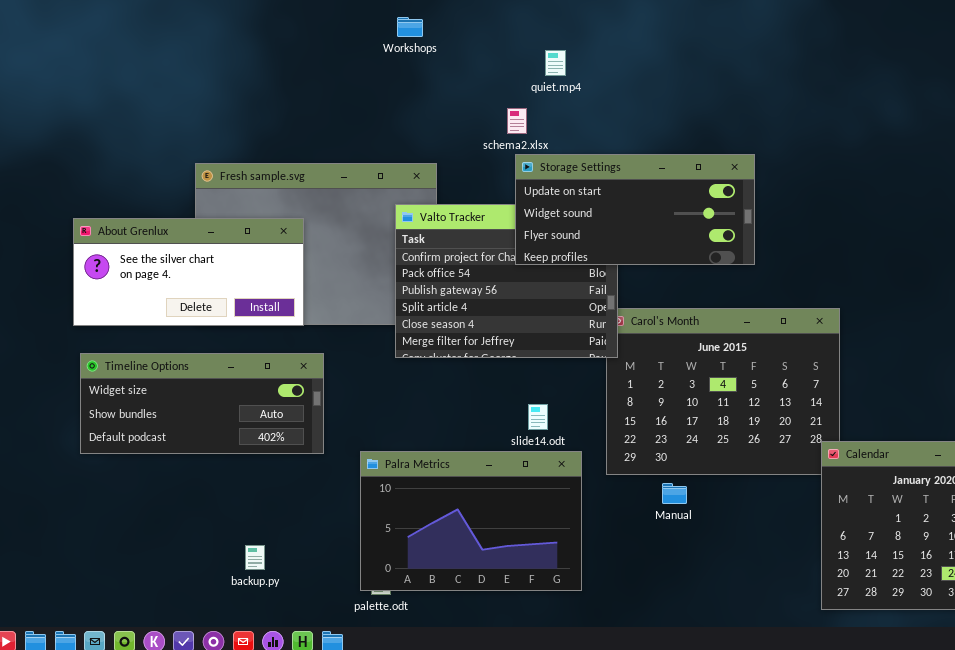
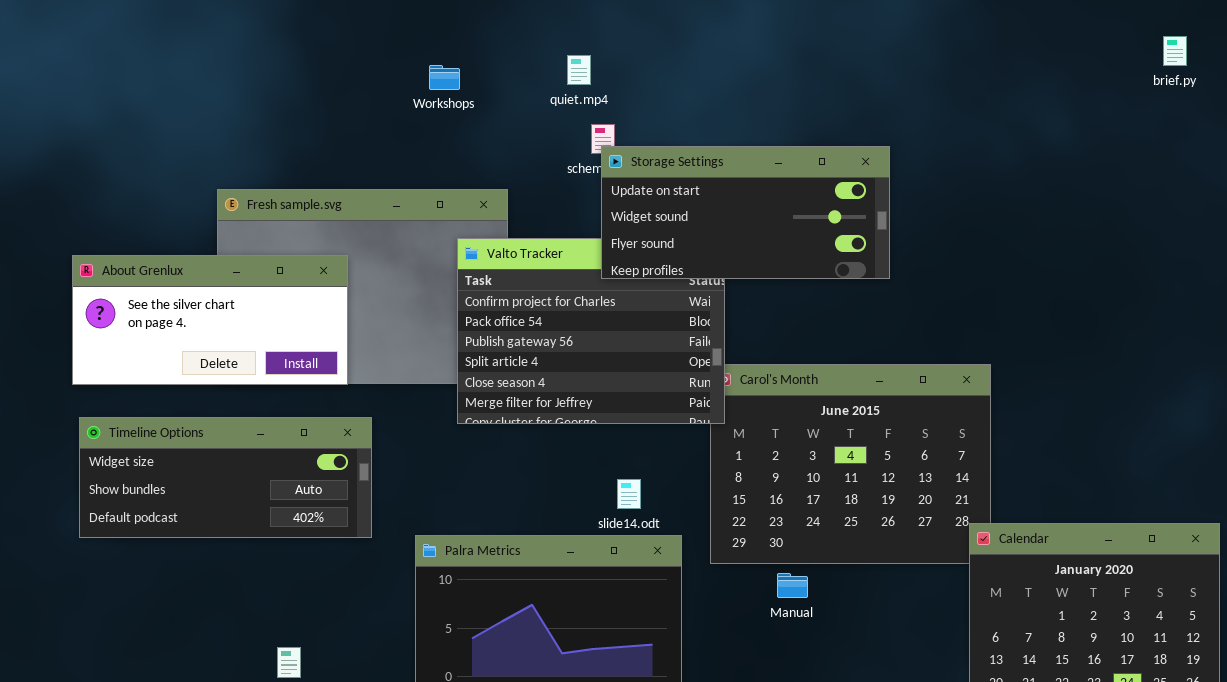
Workshops: [397,17,423,37] -> [429,65,460,90], moved
quiet.mp4: [545,50,566,76] -> [567,55,591,85], moved
Storage Settings: [515,154,755,265] -> [601,146,890,279], moved

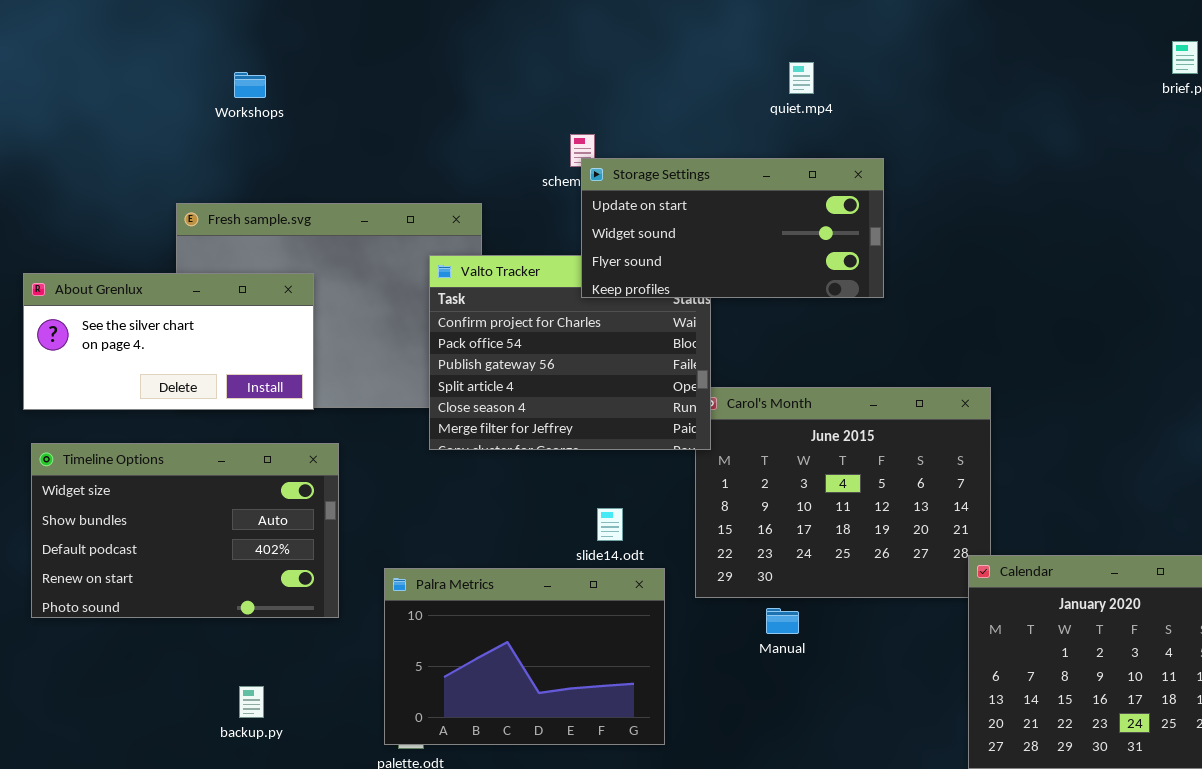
quiet.mp4: [567,55,591,85] -> [789,62,814,94], moved
Workshops: [429,65,460,90] -> [234,72,266,98], moved
Timeline Options: [79,417,372,538] -> [31,443,339,618], resized

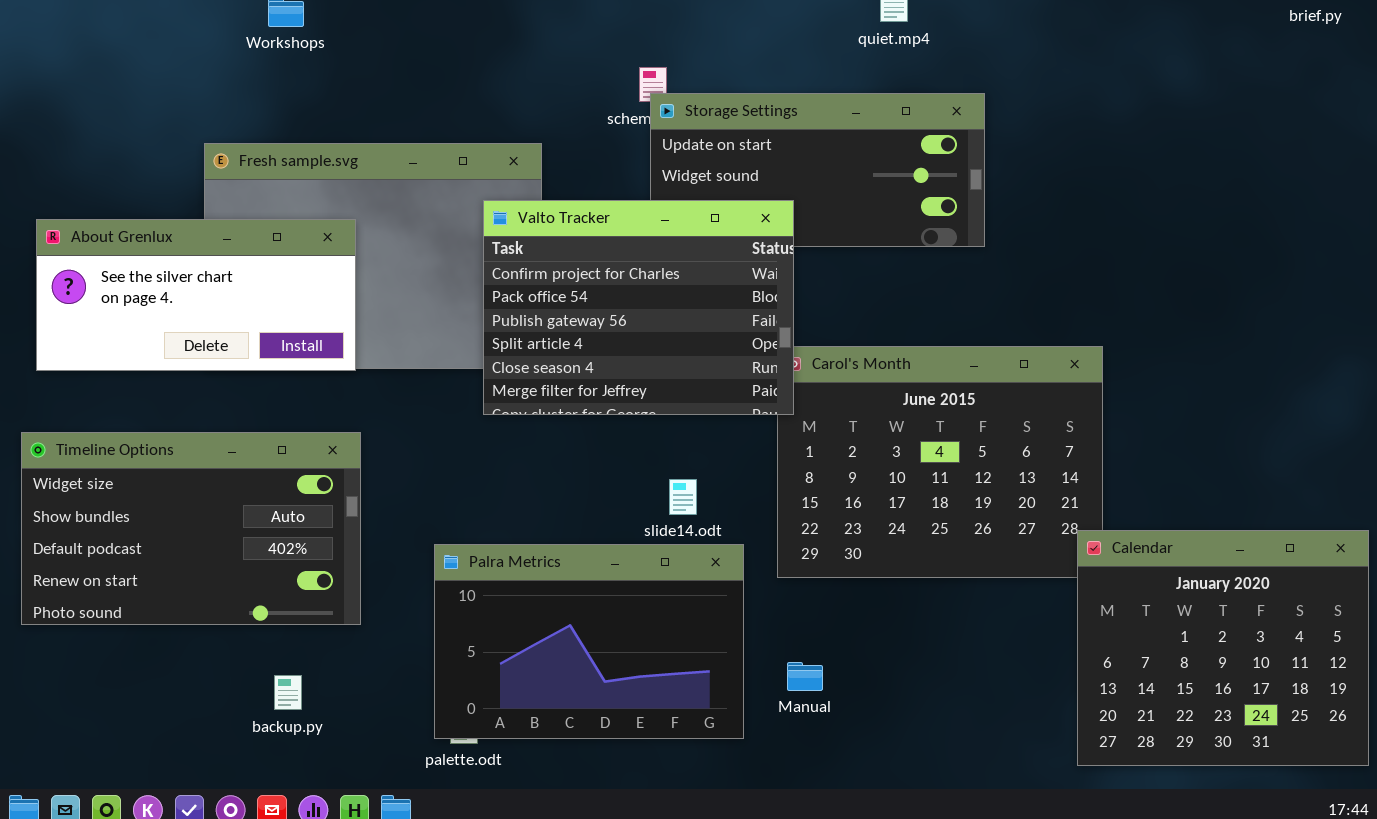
Valto Tracker: [429,255,711,450] -> [483,200,794,415], raised
Timeline Options: [31,443,339,618] -> [21,432,361,625], moved
Manual: [766,608,799,634] -> [787,662,823,691], moved

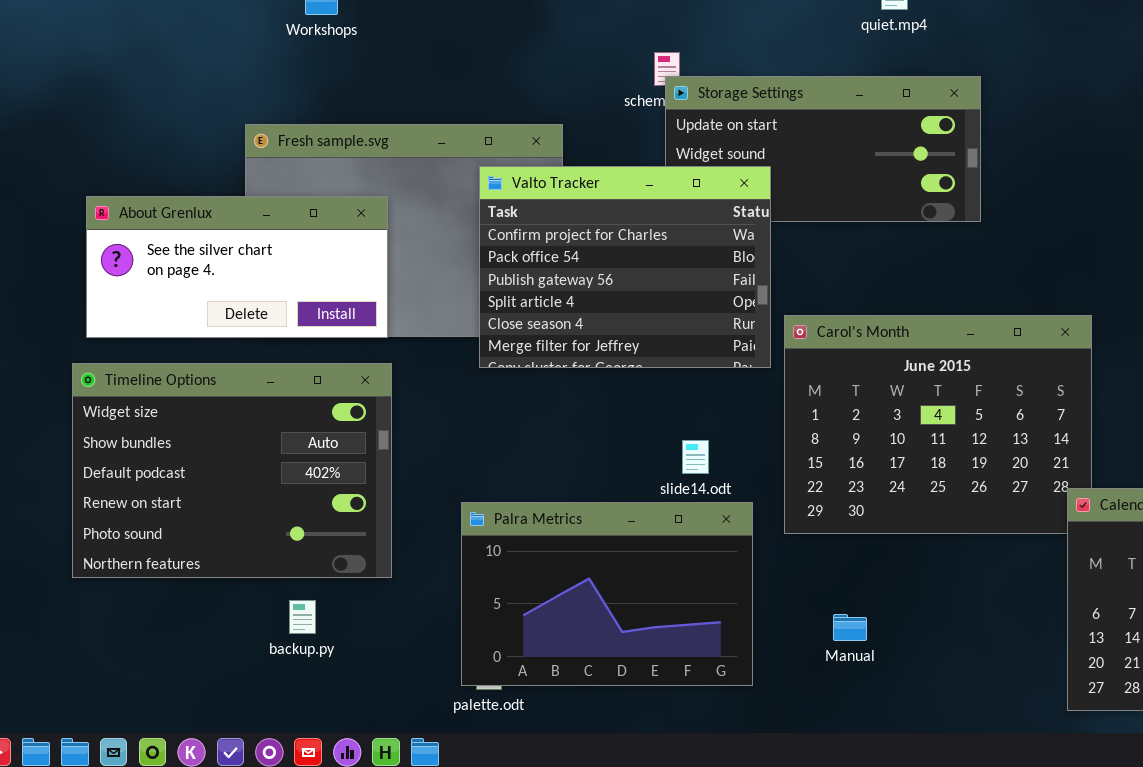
Valto Tracker: [483,200,794,415] -> [479,166,771,368], moved
Timeline Options: [21,432,361,625] -> [72,363,392,578], resized
Manual: [787,662,823,691] -> [833,614,867,641], moved
backup.py: [274,675,302,710] -> [289,600,316,634], moved

